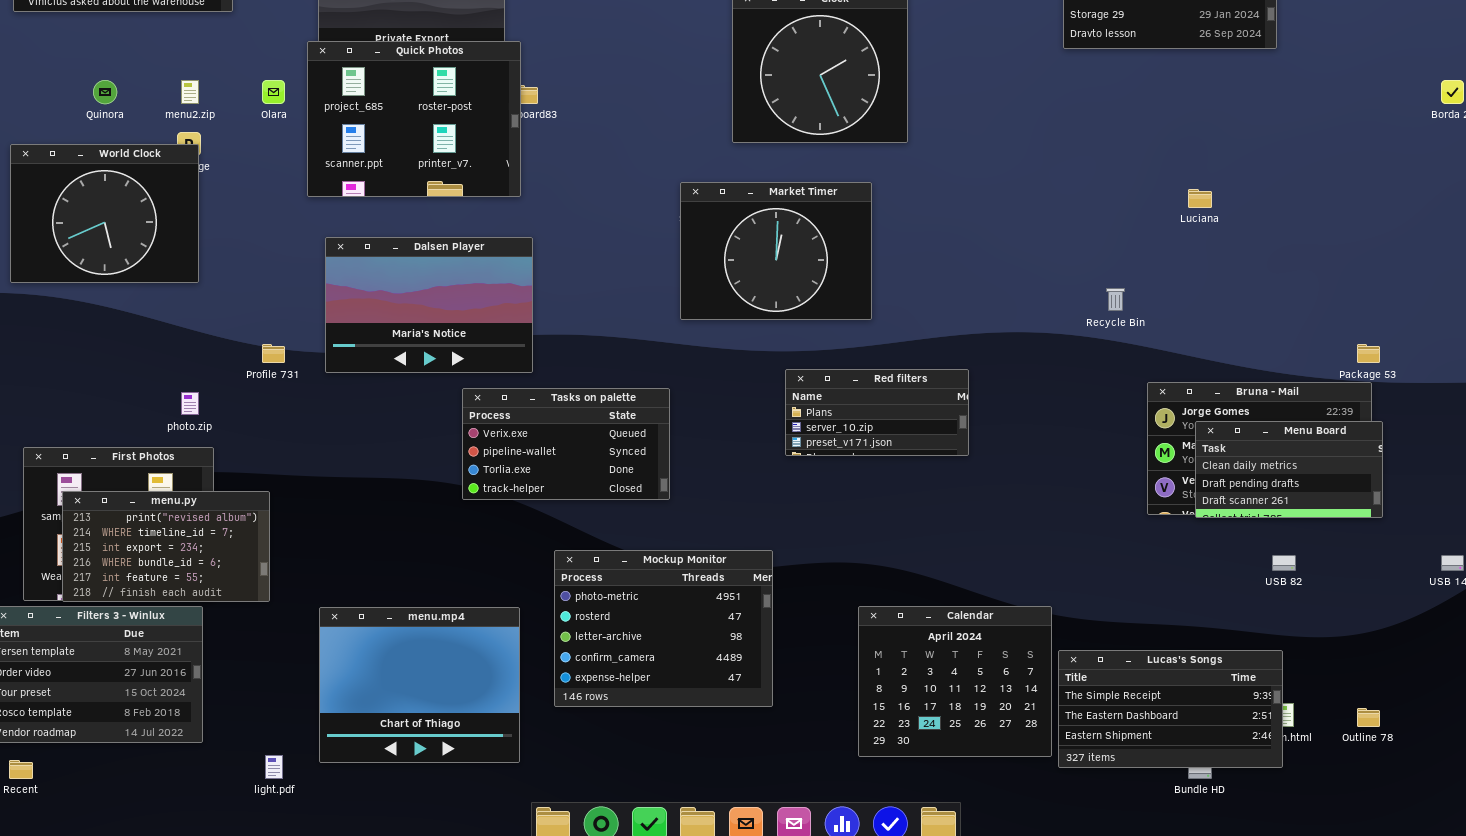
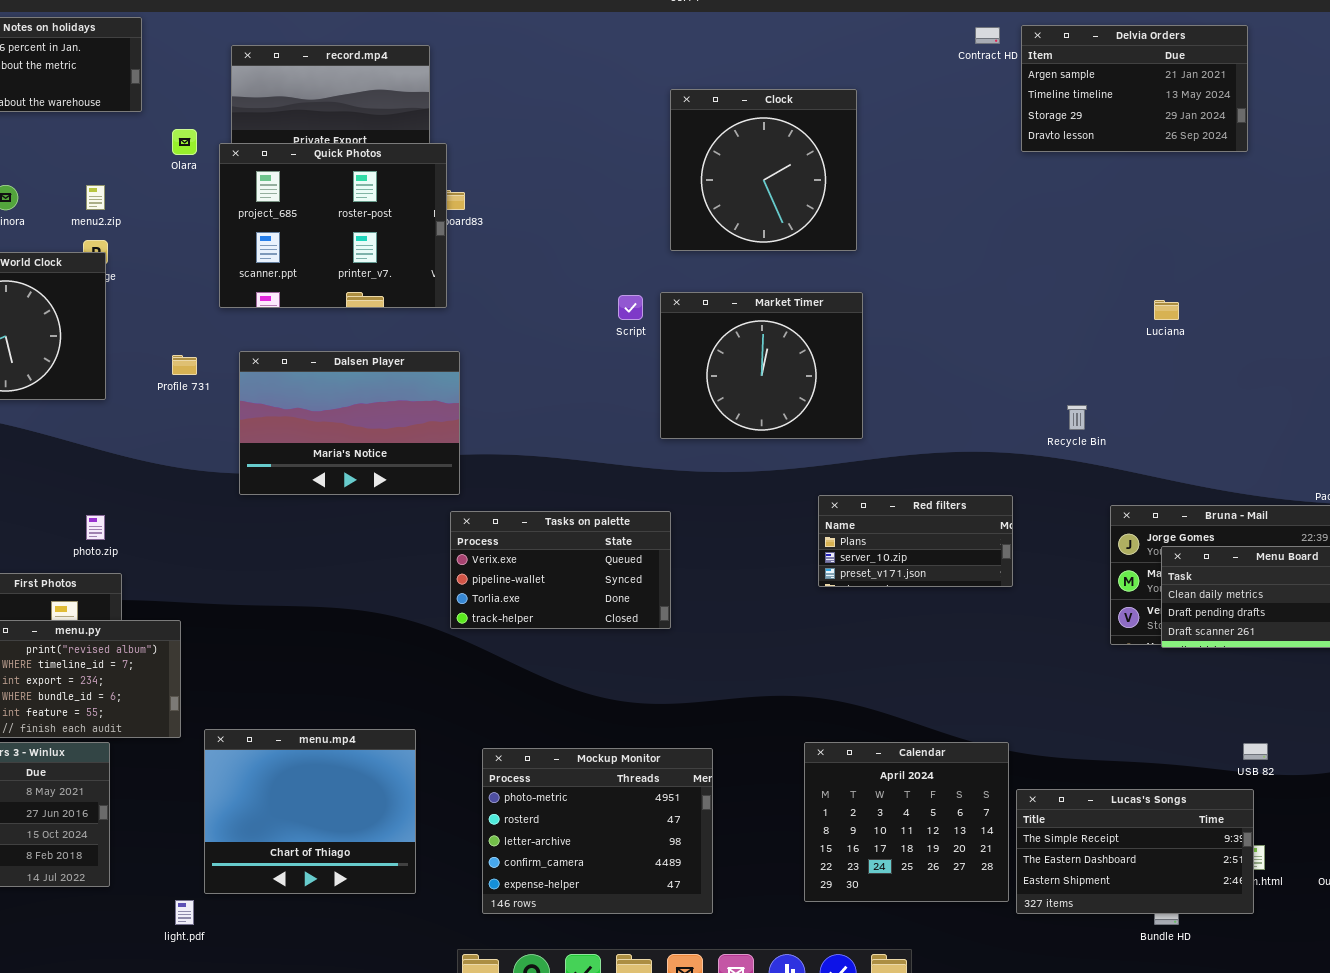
Olara: [262,80,285,104] -> [172,129,197,155], moved
Market Timer: [680,182,872,320] -> [660,292,863,439], moved
Profile 731: [262,344,285,363] -> [172,355,197,375], moved
Red filters: [785,369,969,456] -> [818,495,1013,587], moved
Tasks on palette: [462,388,670,500] -> [450,511,671,629], moved
Mockup Monitor: [554,550,773,707] -> [482,748,713,914], moved
USB 82: [1272,555,1296,571] -> [1243,743,1268,760], moved
menu.mp4: [319,607,520,763] -> [204,729,416,894], moved

